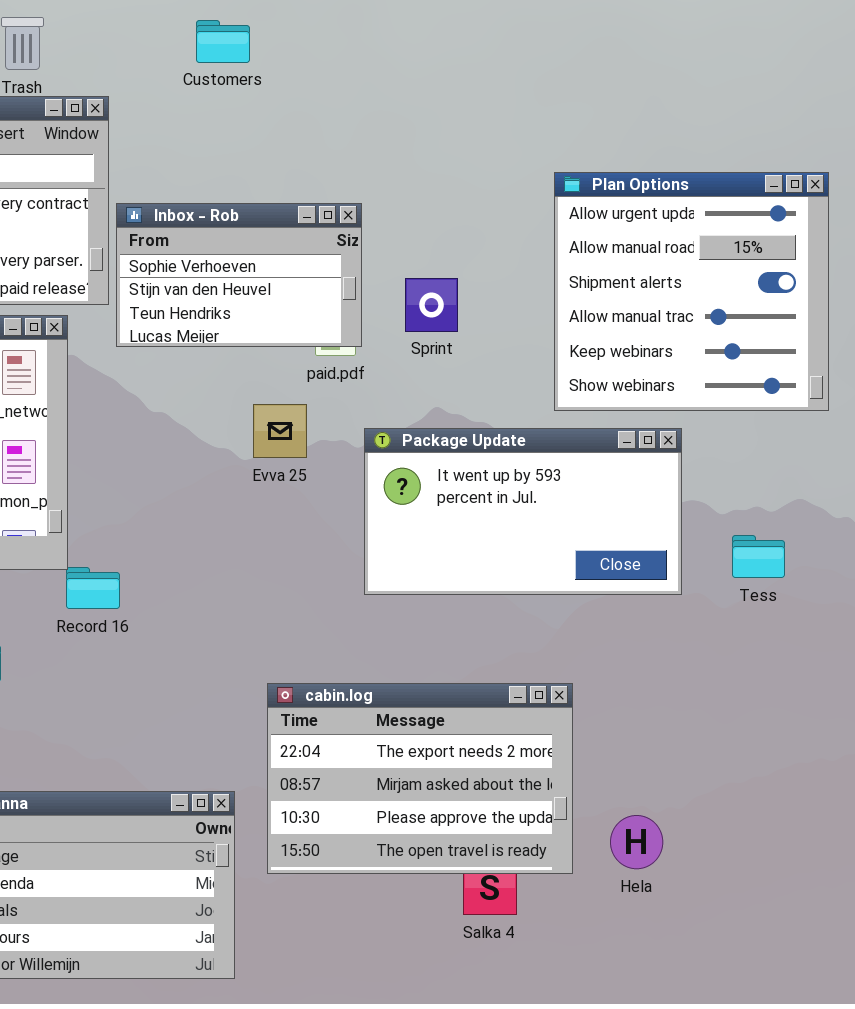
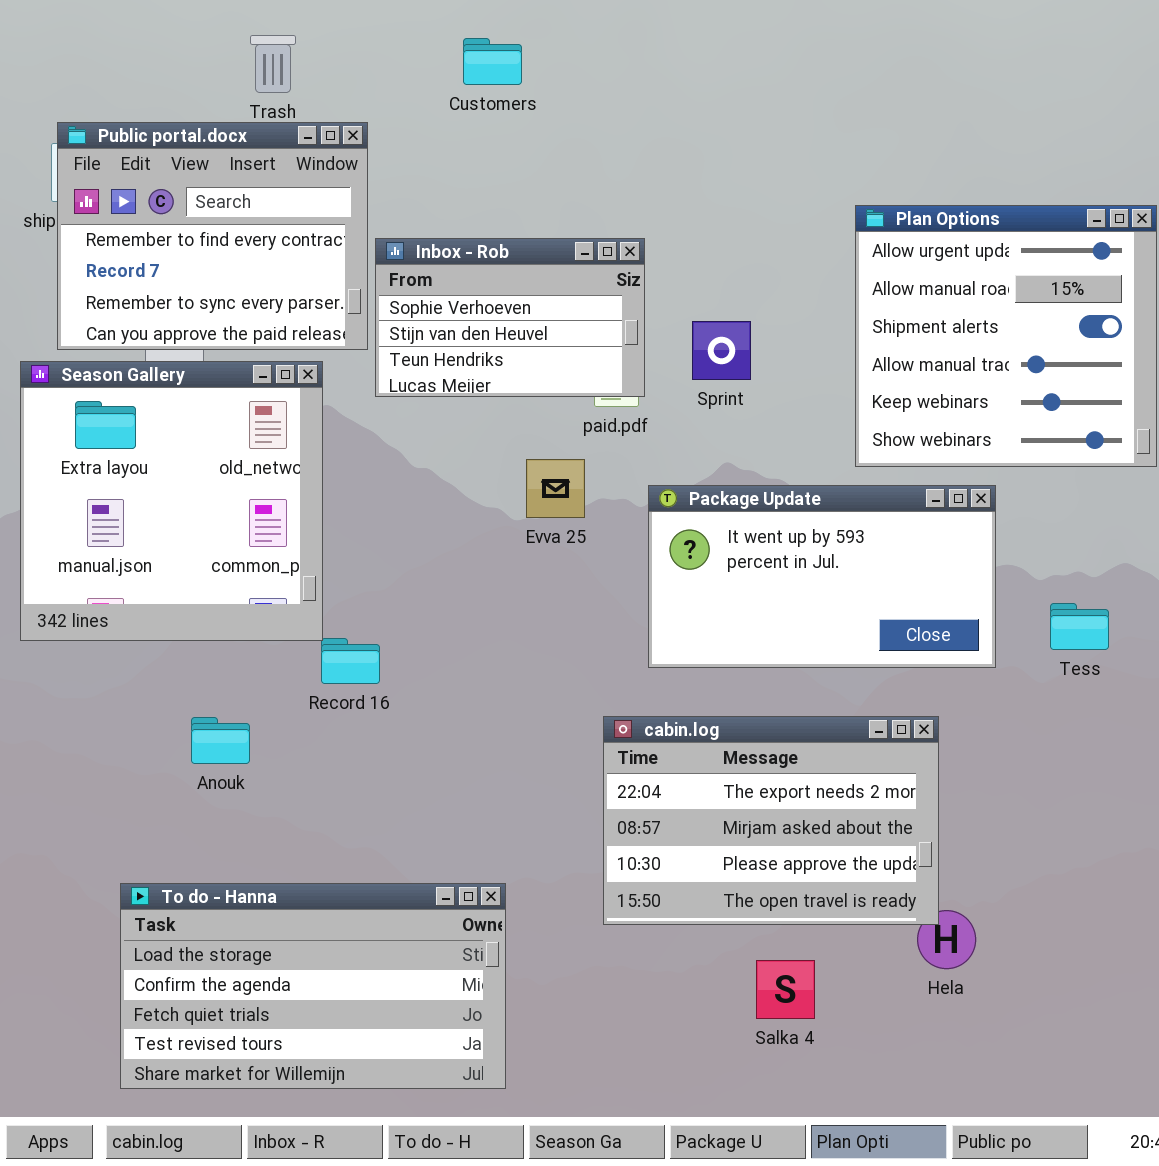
cabin.log: [267,683,573,874] -> [603,716,939,925], moved

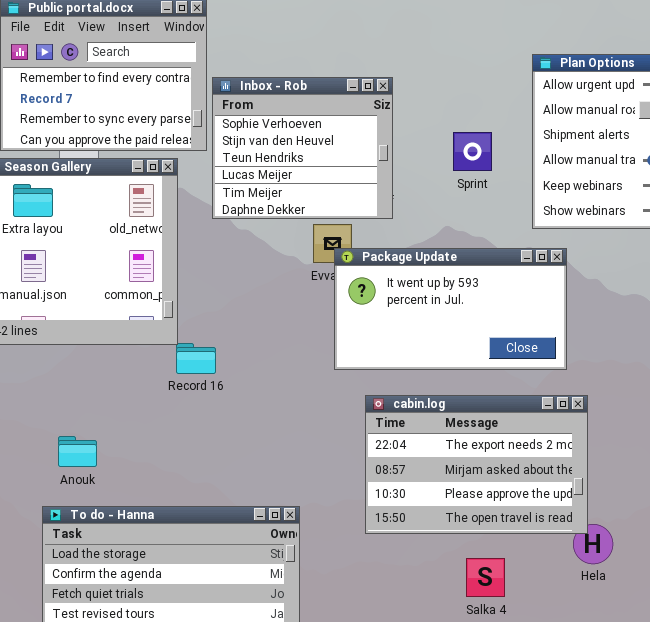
Inbox - Rob: [375,238,645,397] -> [212,77,393,219], resized
Sprint: [692,321,751,380] -> [453,132,492,171], moved
Package Update: [648,485,996,668] -> [334,248,567,370], moved
Anouk: [191,717,250,764] -> [58,436,97,467], moved

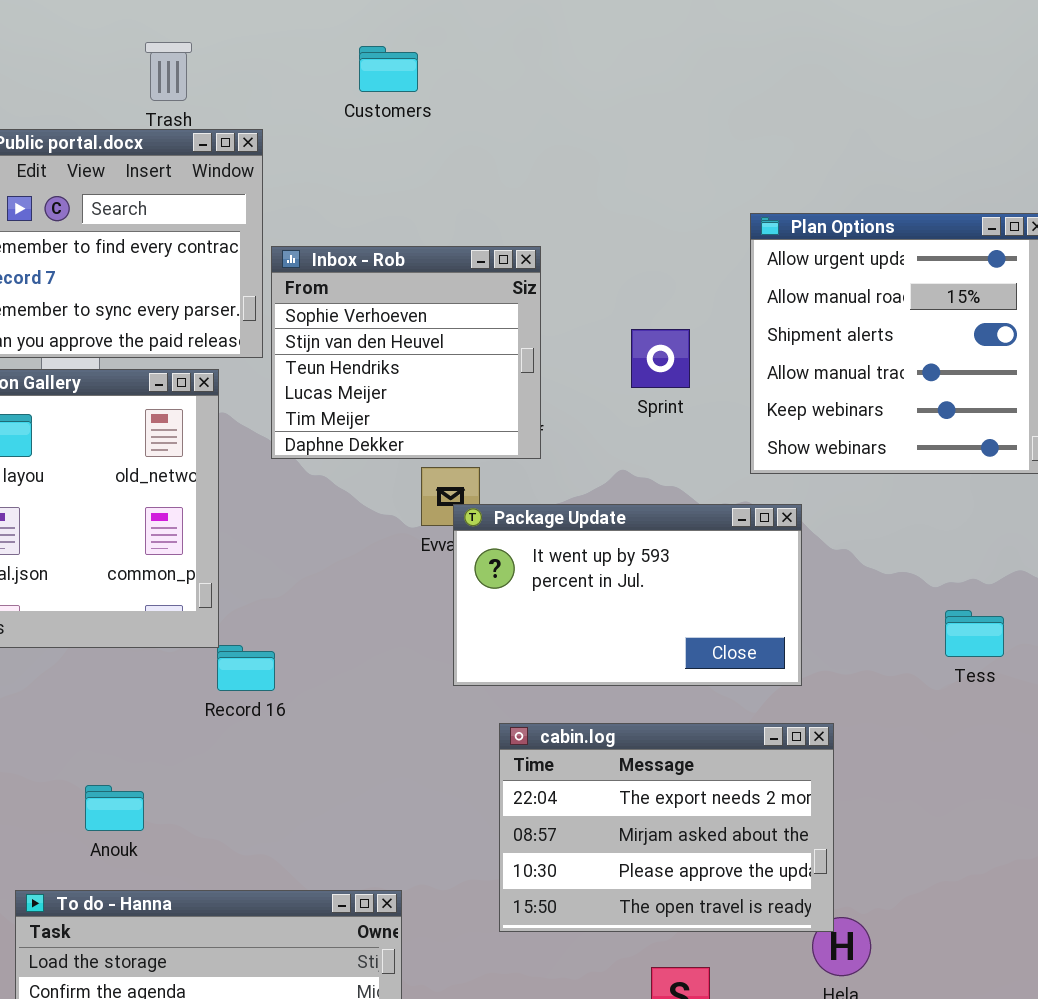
Anouk: [58,436,97,467] -> [85,785,144,831], moved

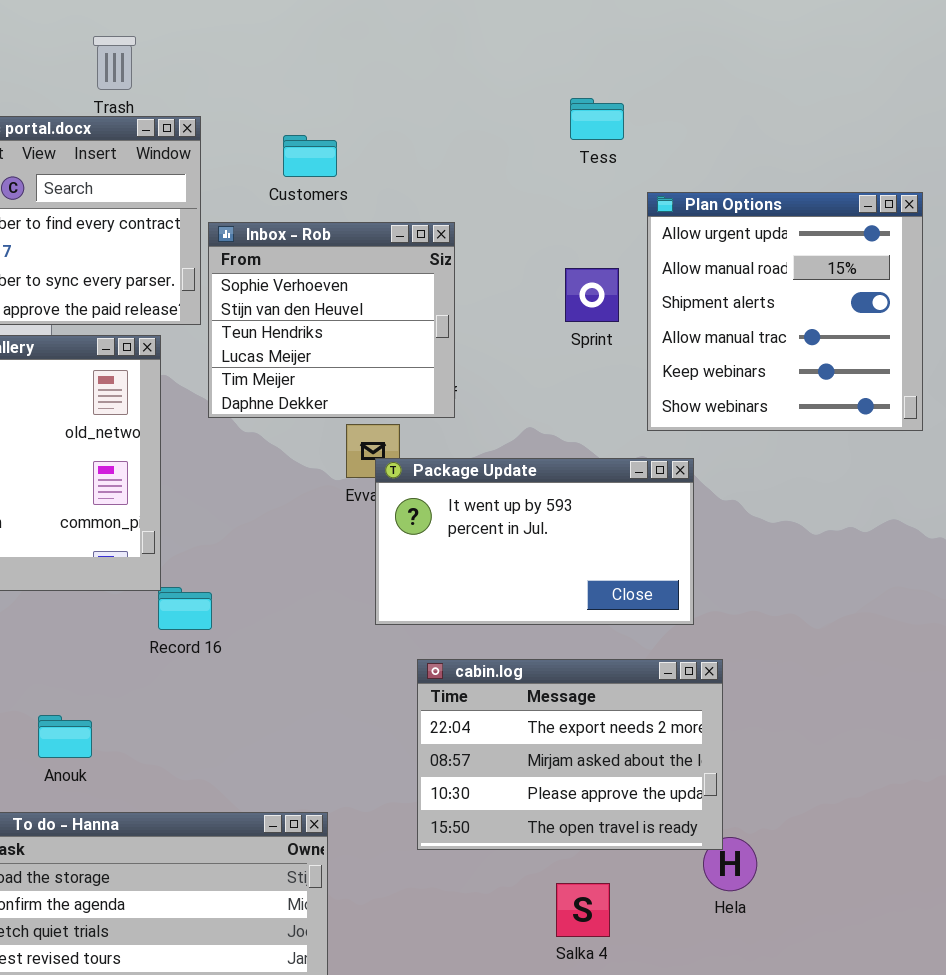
Customers: [359,46,418,92] -> [283,135,337,177], moved
Sprint: [631,329,690,388] -> [565,268,619,322], moved
Tess: [945,610,1004,657] -> [570,98,624,140], moved

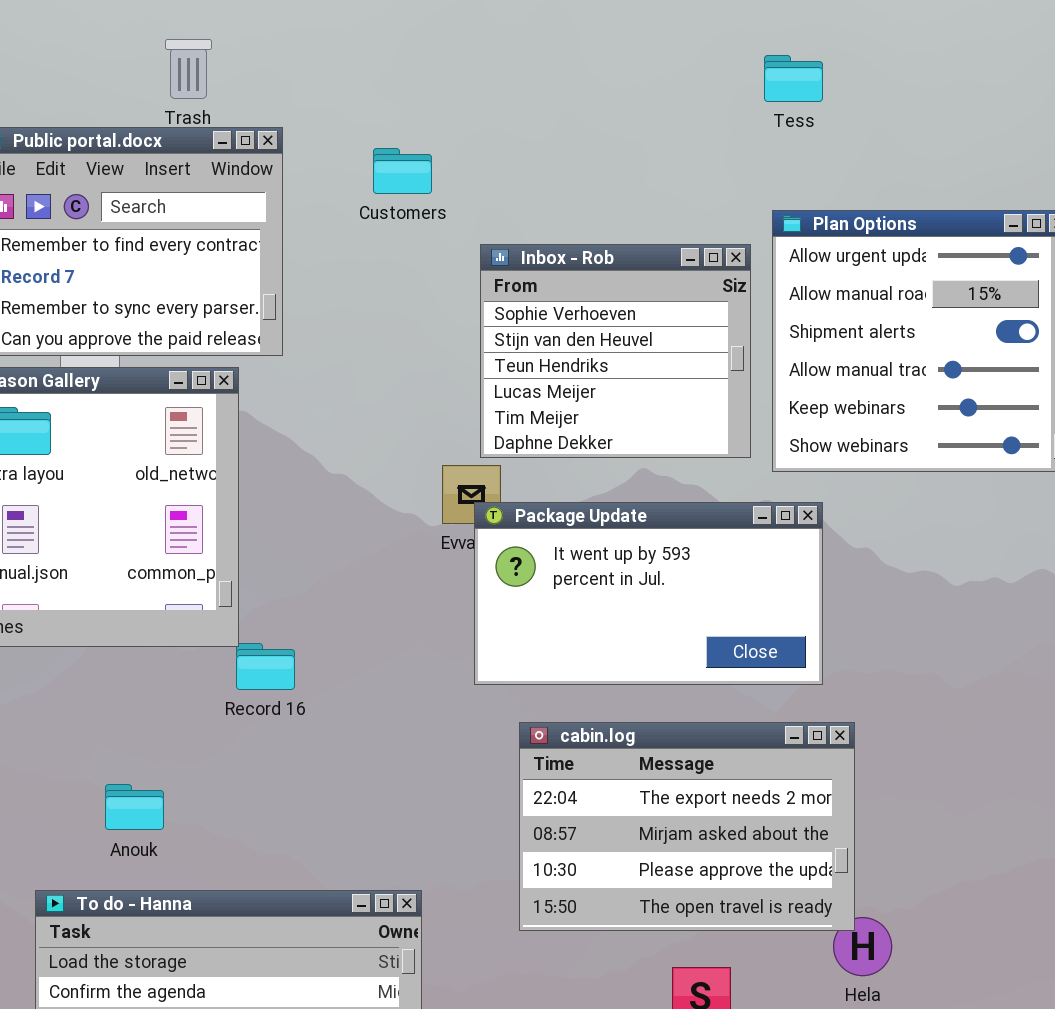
Tess: [570,98,624,140] -> [764,55,823,102], moved
Inbox - Rob: [208,222,455,418] -> [480,244,751,458], moved

